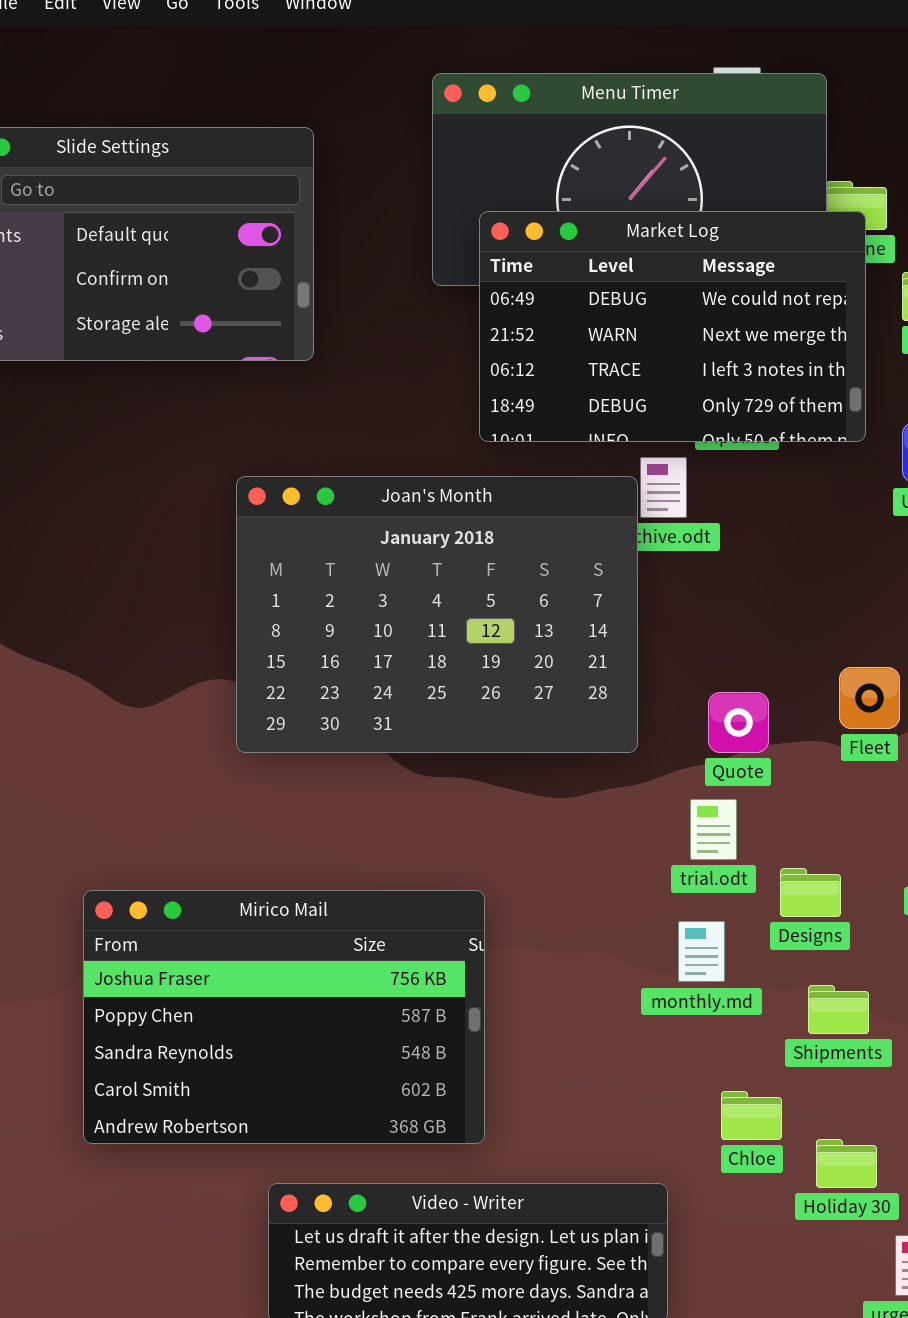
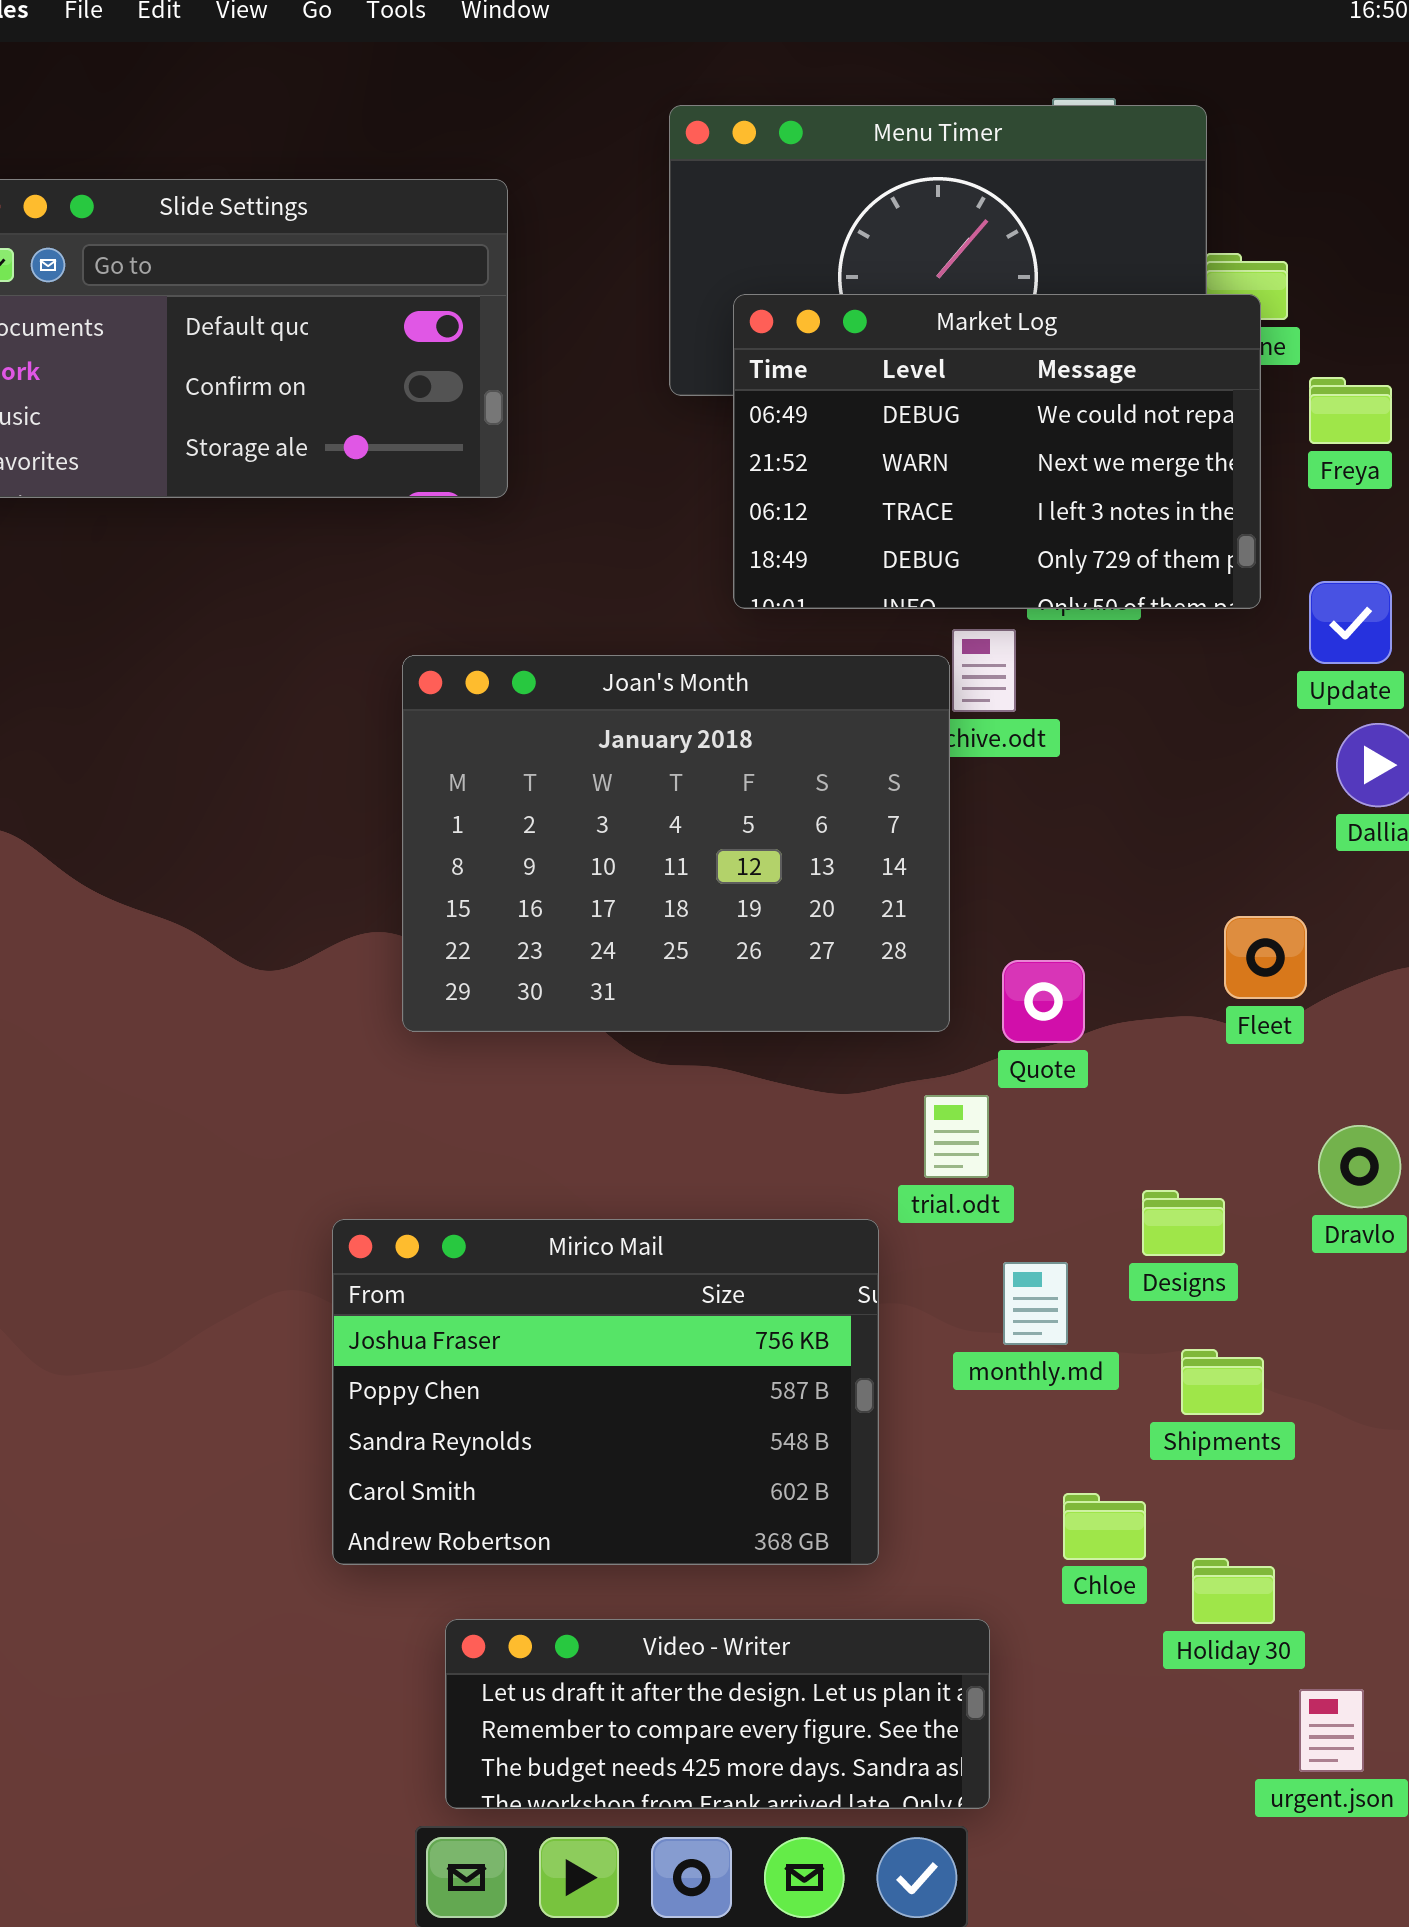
Quote: [708,692,769,753] -> [1002,960,1085,1043], moved
trial.odt: [690,799,737,860] -> [924,1095,989,1178], moved
Mirico Mail: [83,890,485,1144] -> [332,1219,879,1565], moved

